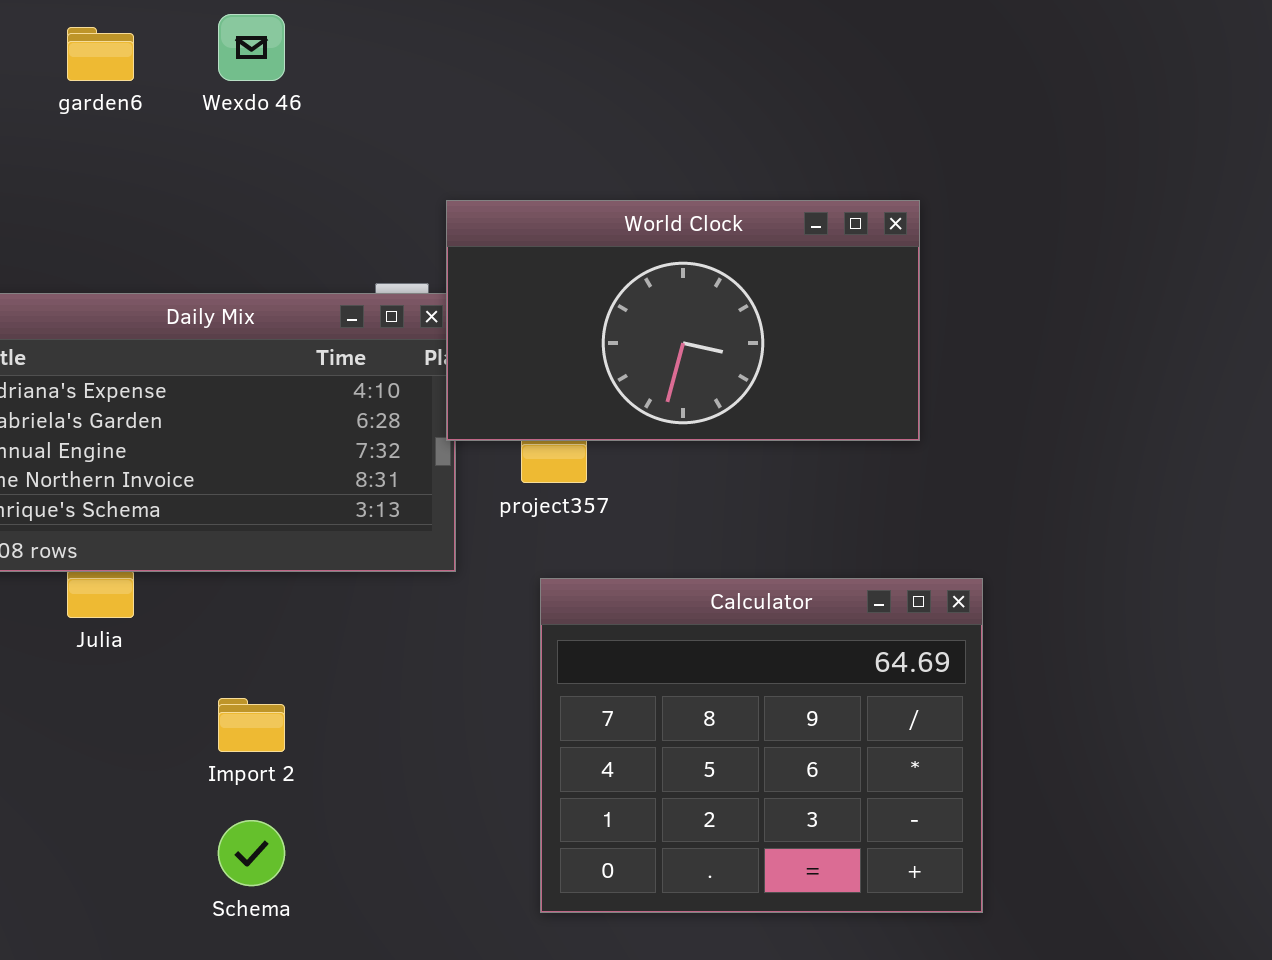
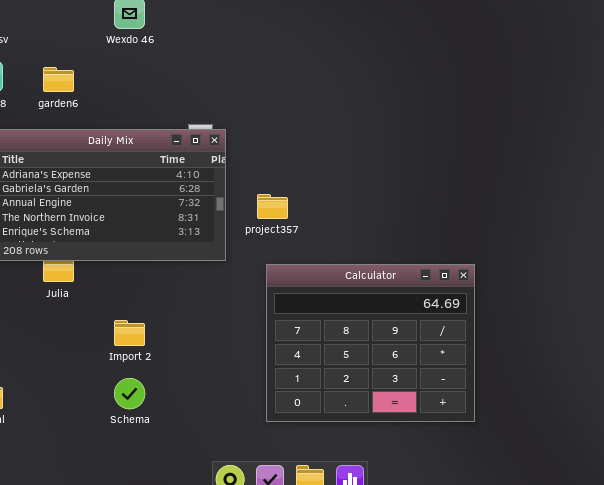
garden6: [67,27,134,81] -> [43,67,74,92], moved
World Clock: [446,200,920,441] -> none, closed

